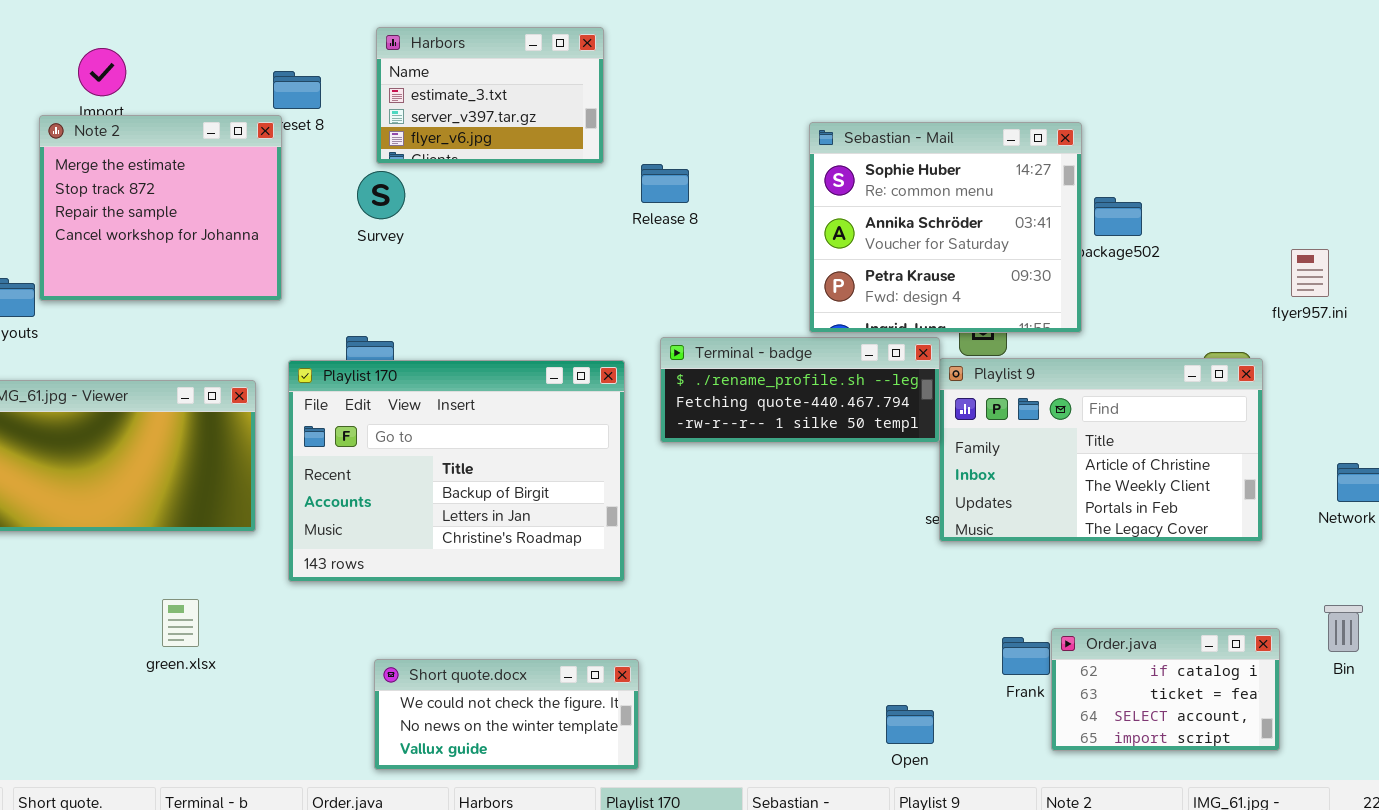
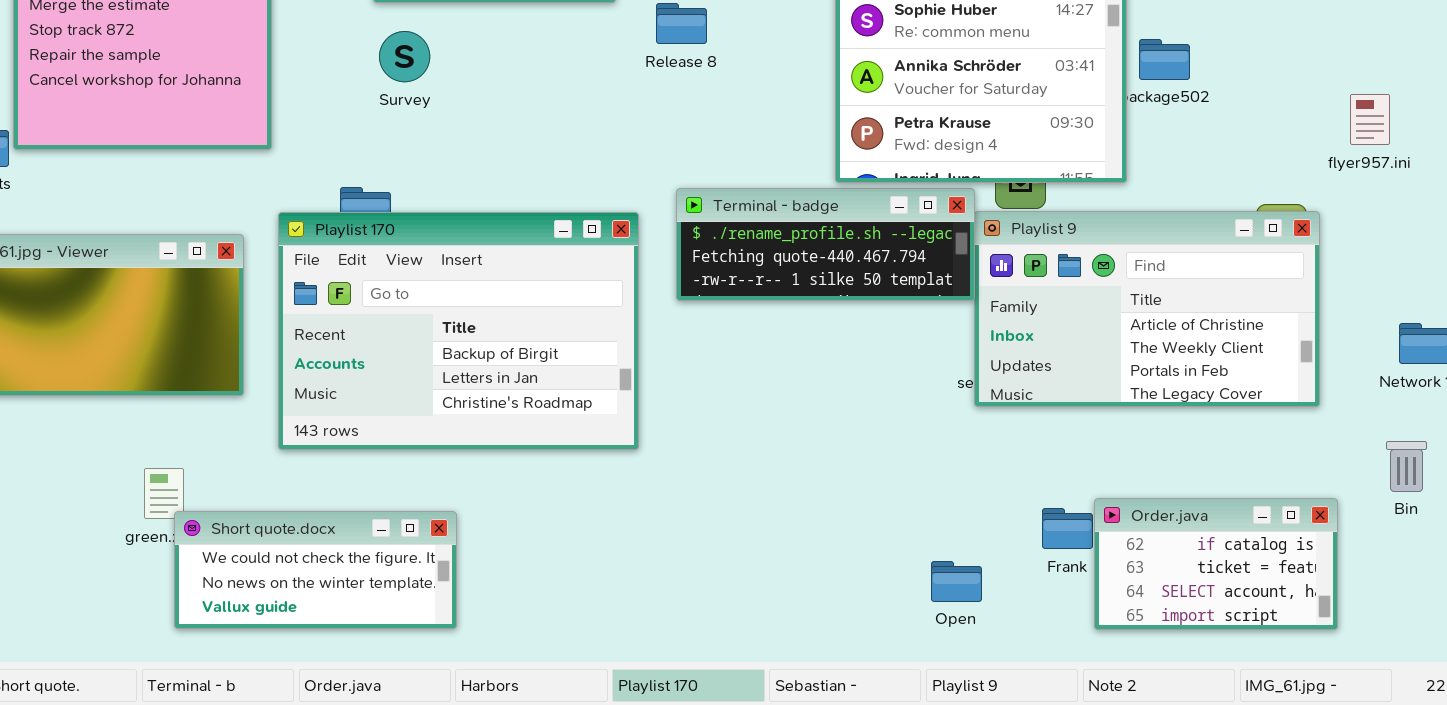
Survey: [357,171,405,219] -> [379,31,430,82], moved
Bin: [1324,605,1363,652] -> [1386,441,1427,492], moved
Short quote.docx: [374,659,639,770] -> [174,511,457,629], moved
Open: [886,705,934,744] -> [931,561,982,602], moved

